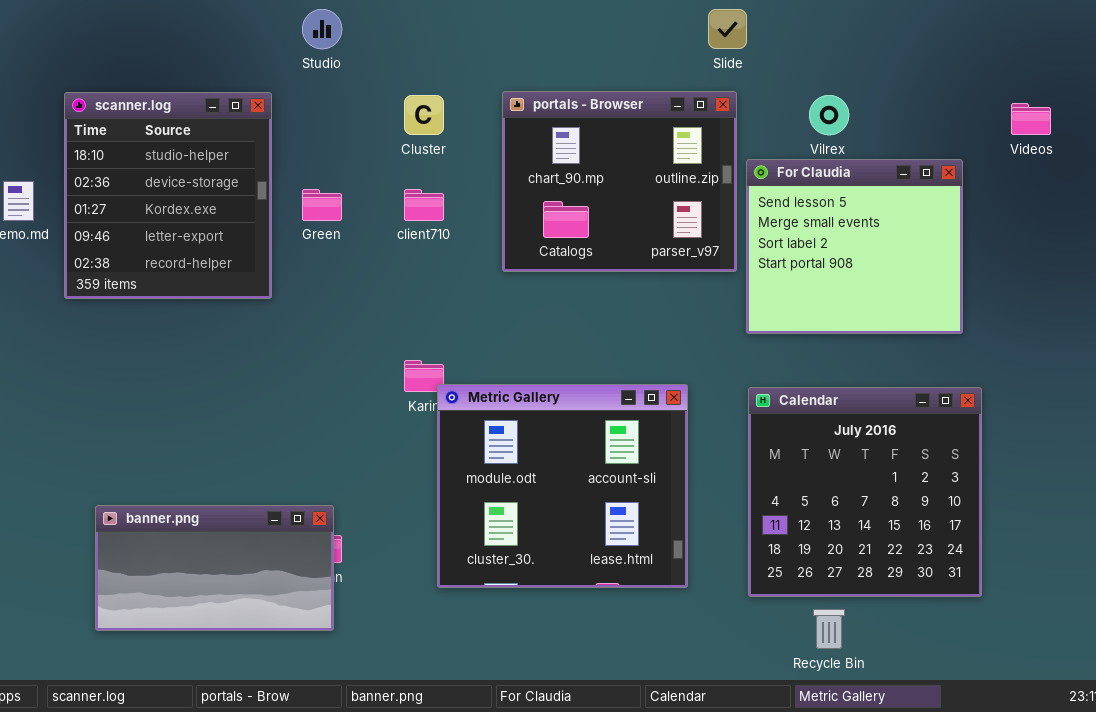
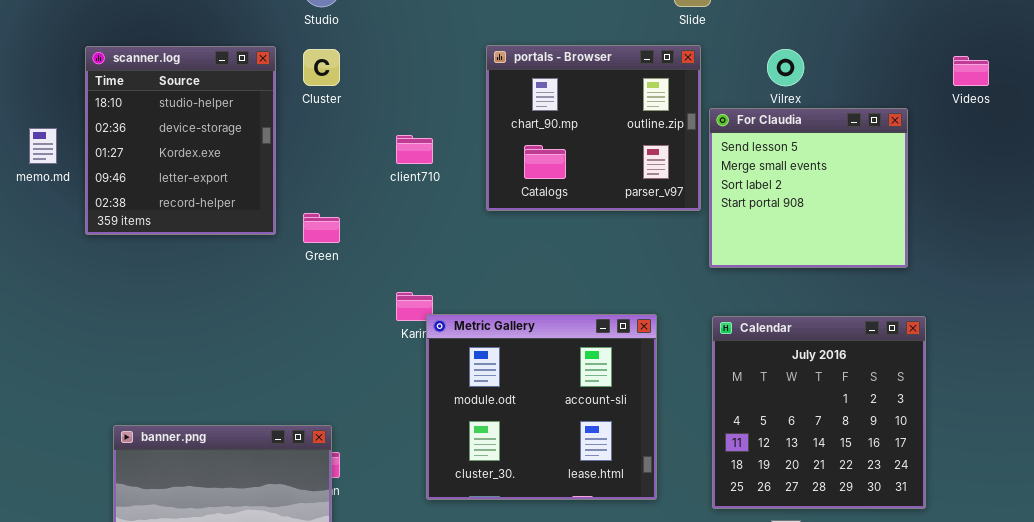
Cluster: [404,95,444,135] -> [303,49,340,86], moved
Green: [302,189,342,221] -> [303,213,340,243], moved

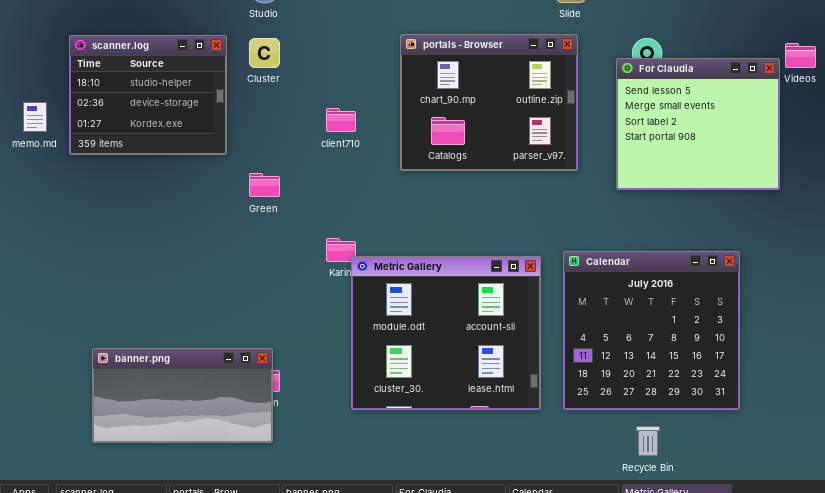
scanner.log: [85,46,276,235] -> [69,35,227,155], resized
For Claudia: [709,108,908,268] -> [616,58,780,190], moved
Calendar: [712,316,926,509] -> [563,251,740,410], moved

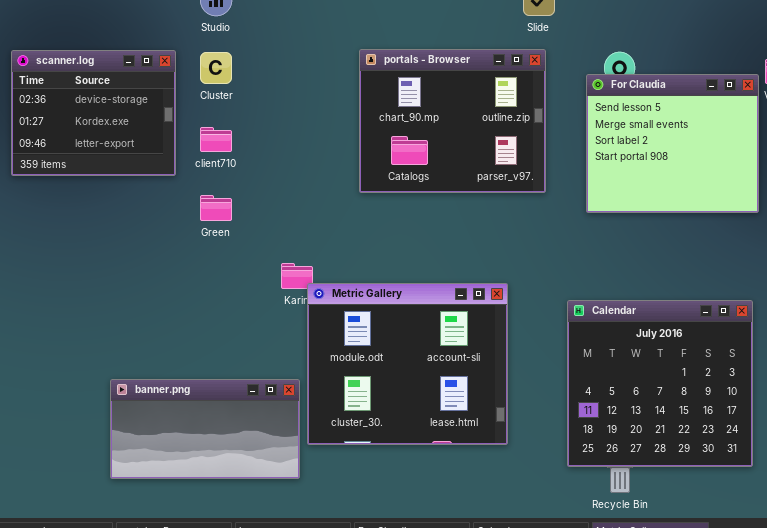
scanner.log: [69,35,227,155] -> [11,50,176,176], scrolled down 1 row
client710: [326,108,356,132] -> [200,127,232,152], moved
Calendar: [563,251,740,410] -> [567,300,753,467], moved
banner.png: [92,348,273,443] -> [110,379,300,479], moved

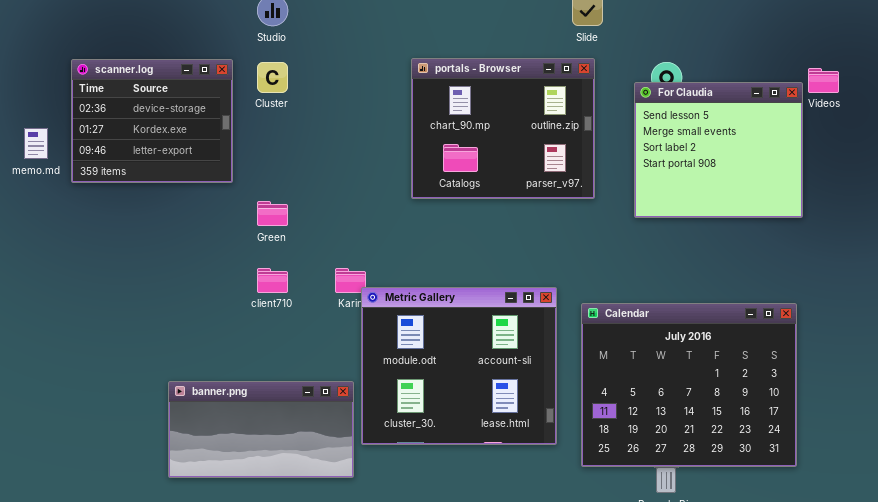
client710: [200,127,232,152] -> [257,268,288,293], moved
Calendar: [567,300,753,467] -> [581,303,797,467], resized

